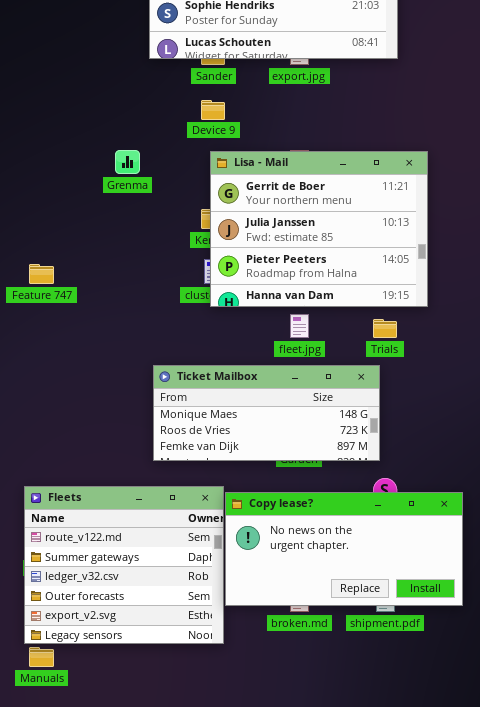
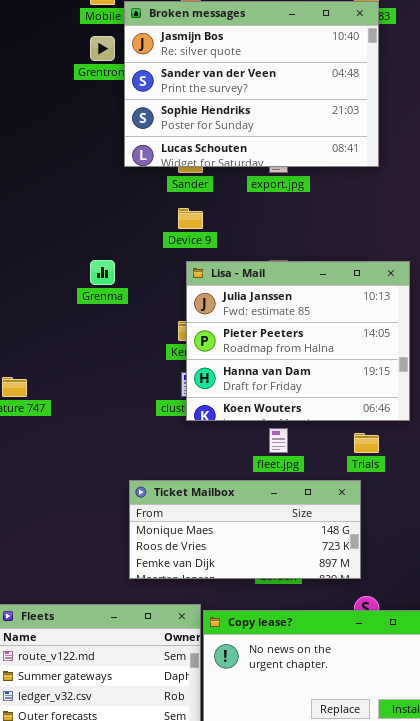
Lisa - Mail: [210,151,428,307] -> [186,261,410,421], scrolled down 1 row

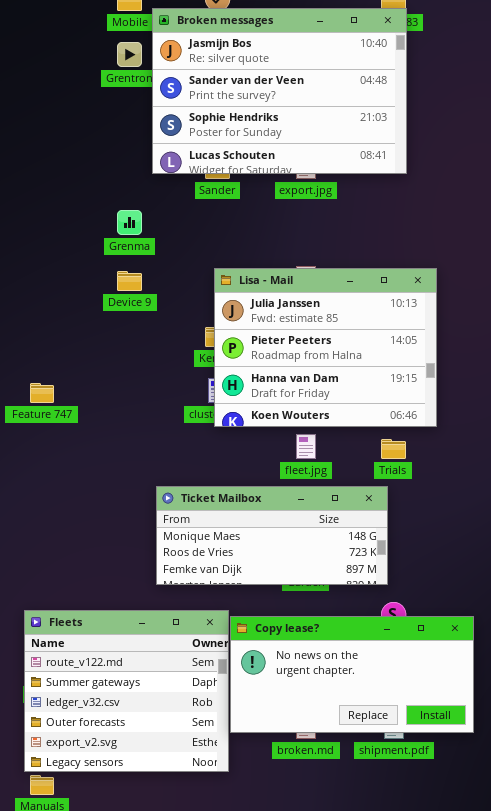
Device 9: [178,208,203,229] -> [117,271,142,291], moved
Grenma: [90,260,115,285] -> [117,210,142,235], moved

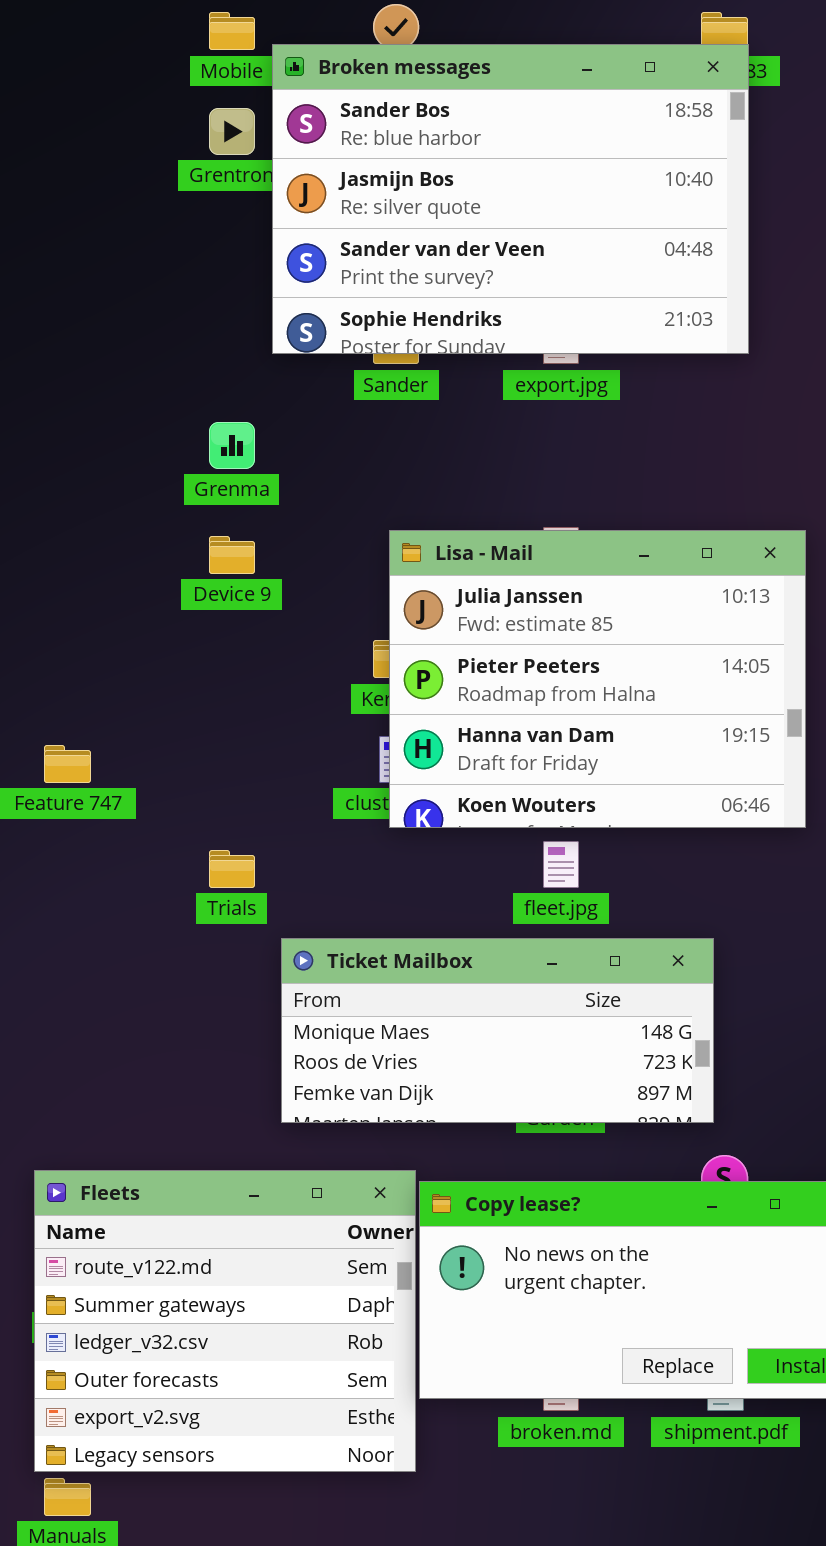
Broken messages: [152,8,407,174] -> [272,44,749,354], scrolled up 1 row
Trials: [381,439,406,459] -> [209,850,255,888], moved

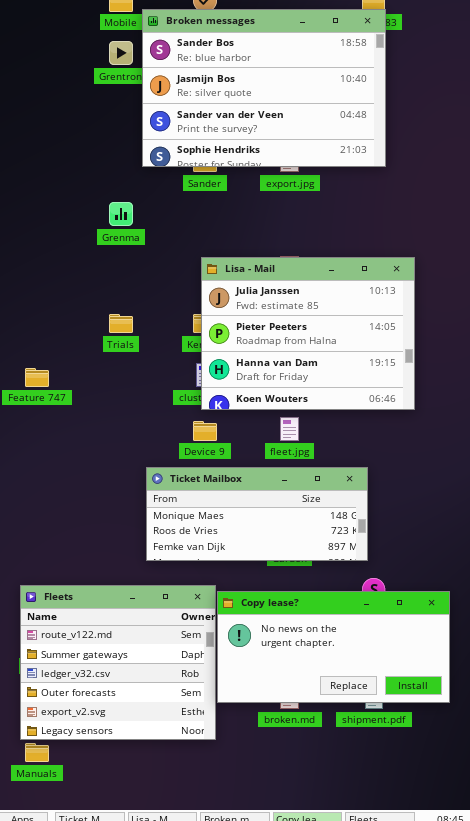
Device 9: [209,536,255,574] -> [193,421,217,441], moved
Trials: [209,850,255,888] -> [109,314,133,333], moved

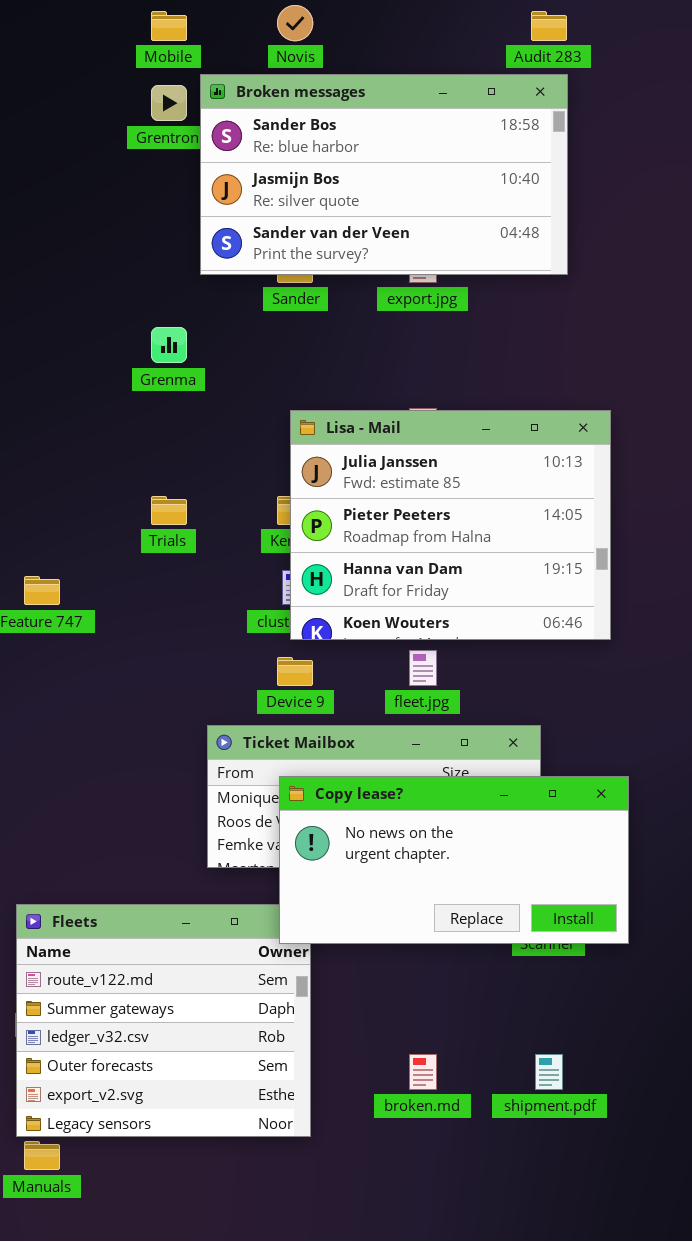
Broken messages: [142,9,386,167] -> [200,74,568,275], resized
Copy lease?: [217,591,450,703] -> [279,776,629,944], moved

